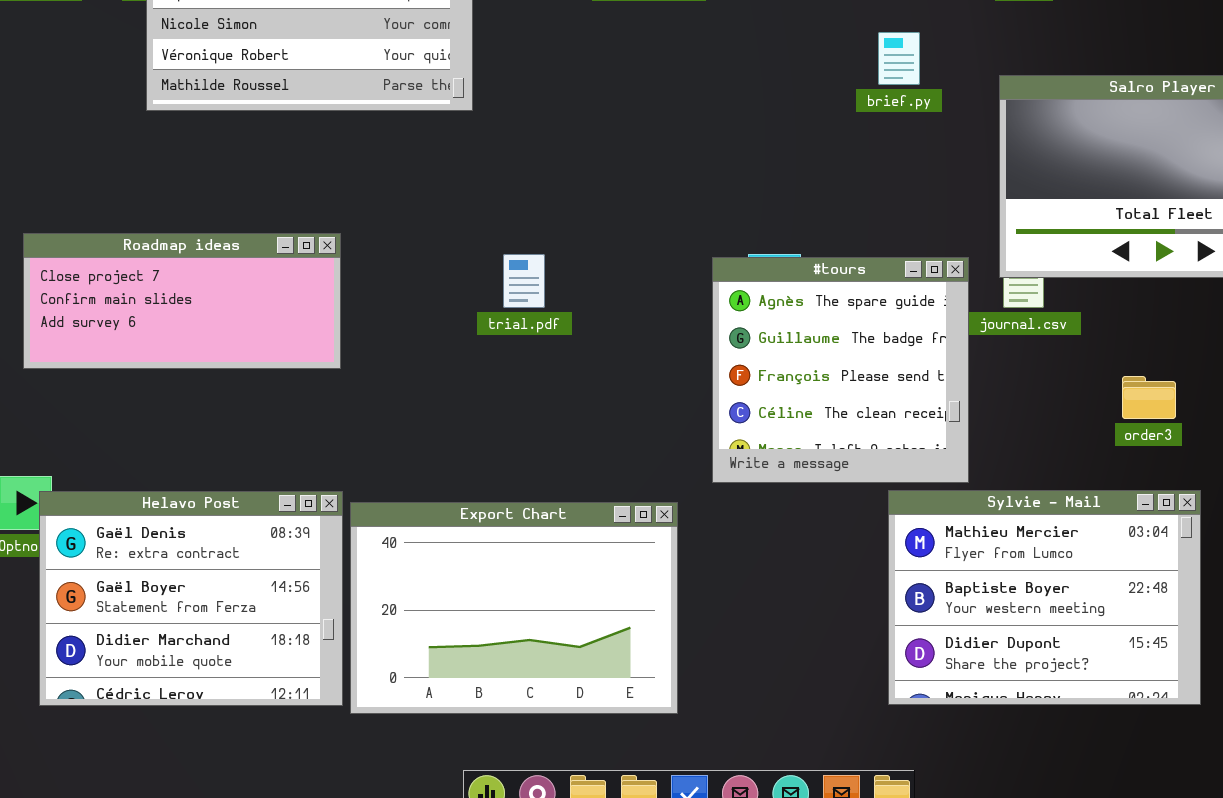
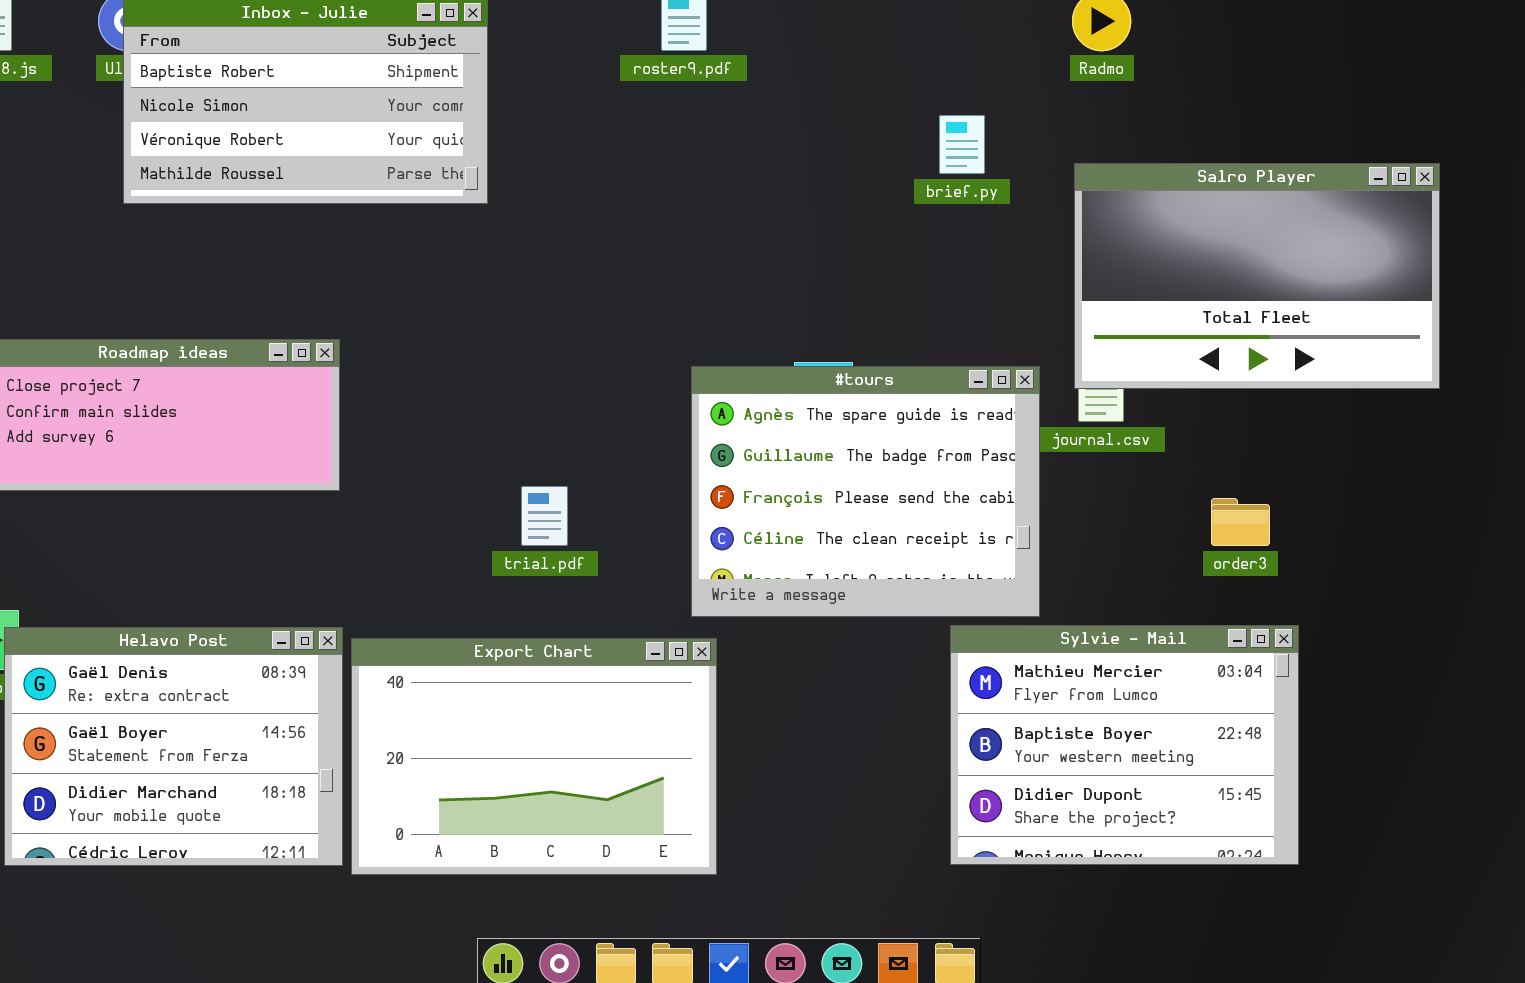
trial.pdf: [503,254,545,308] -> [521,486,568,546], moved
#tours: [712,257,969,483] -> [691,366,1040,617], resized

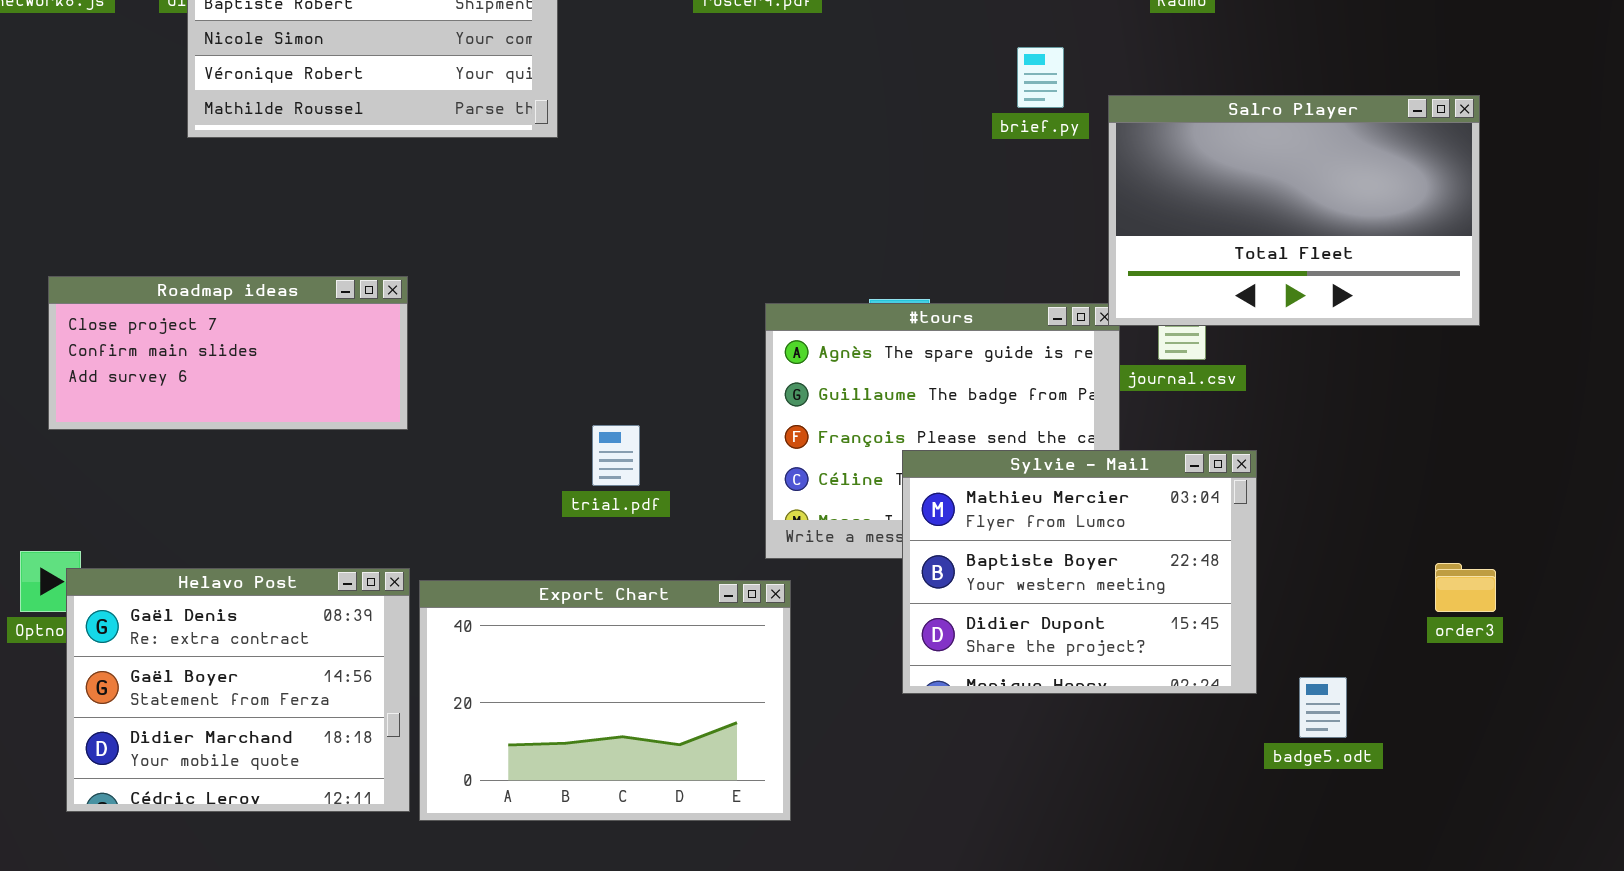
Salro Player: [1074,163,1440,389] -> [1108,95,1480,326], moved
order3: [1211,498,1270,546] -> [1435,563,1496,612], moved
Sylvie - Mail: [950,625,1299,865] -> [902,450,1257,694], moved

